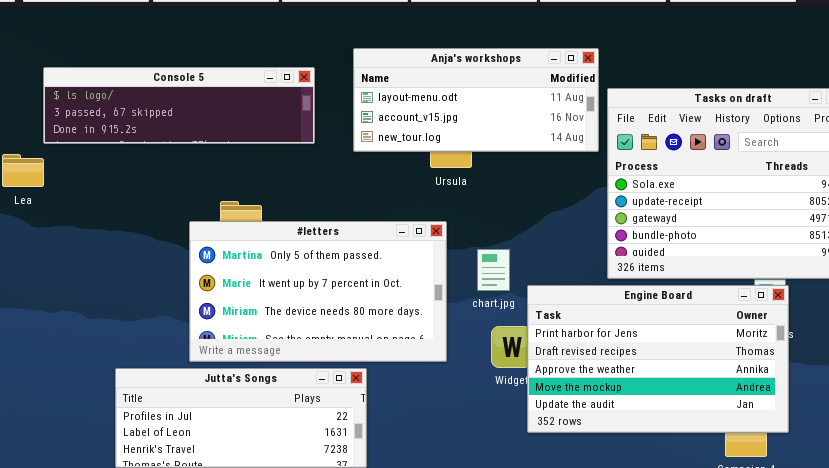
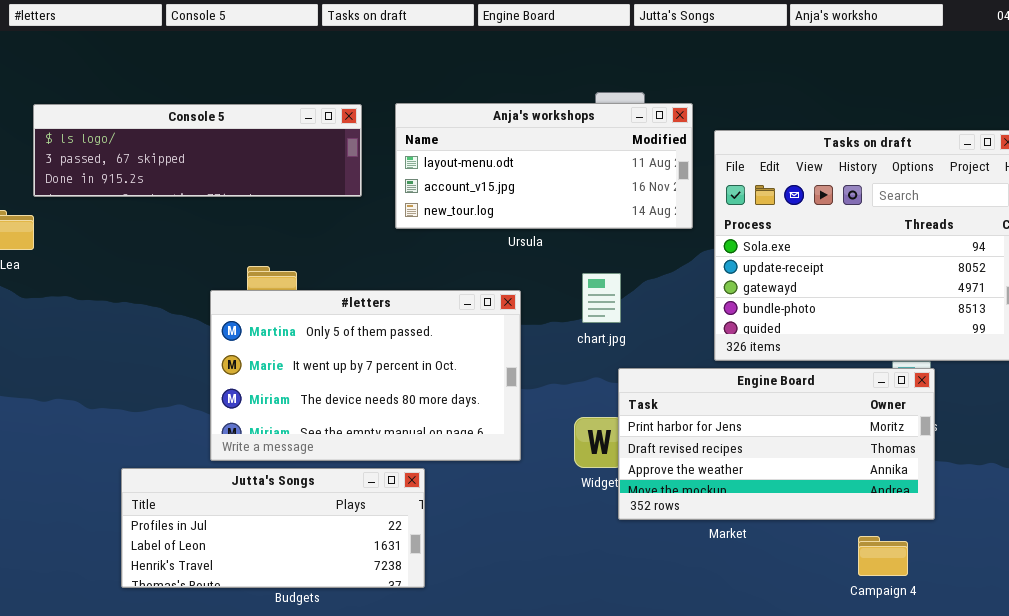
Anja's workshops: [353,48,599,152] -> [395,103,693,229], moved
chart.jpg: [477,249,510,291] -> [582,273,621,323], moved
Engine Board: [527,285,789,433] -> [618,368,935,520], resized

